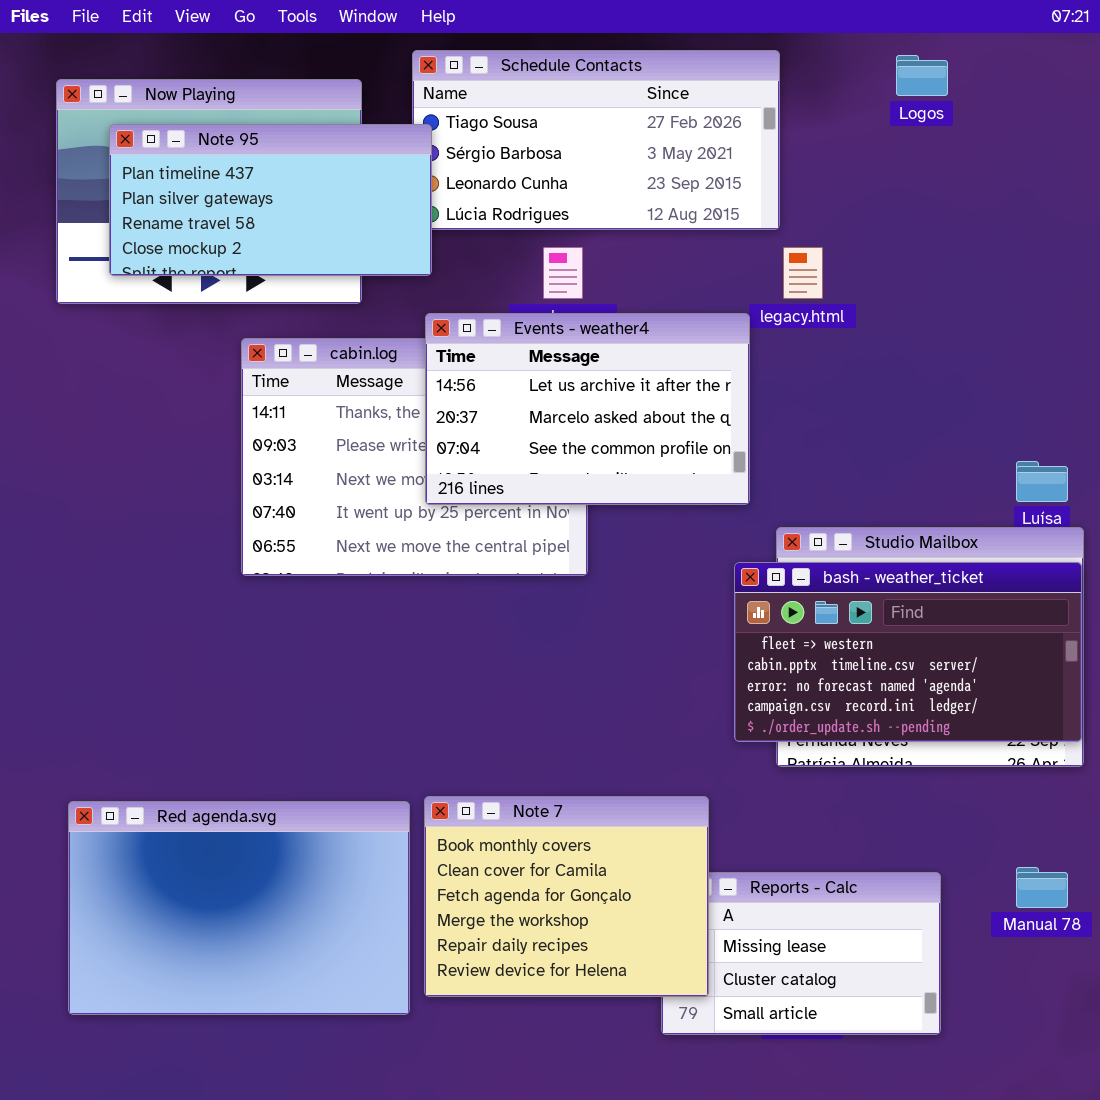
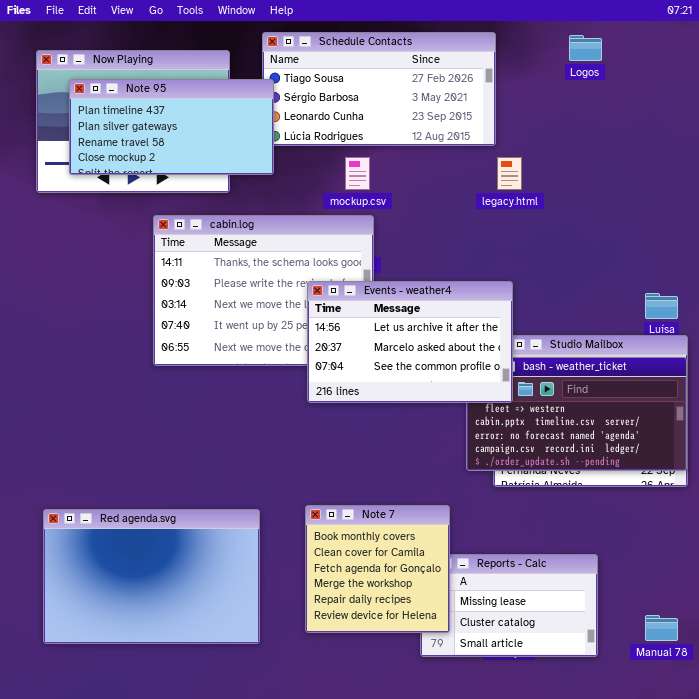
Events - weather4: [425,313,750,505] -> [307,281,513,403], moved
Note 7: [424,796,709,997] -> [305,505,450,633], resized
Manual 78: [1016,867,1068,908] -> [645,615,678,641], moved

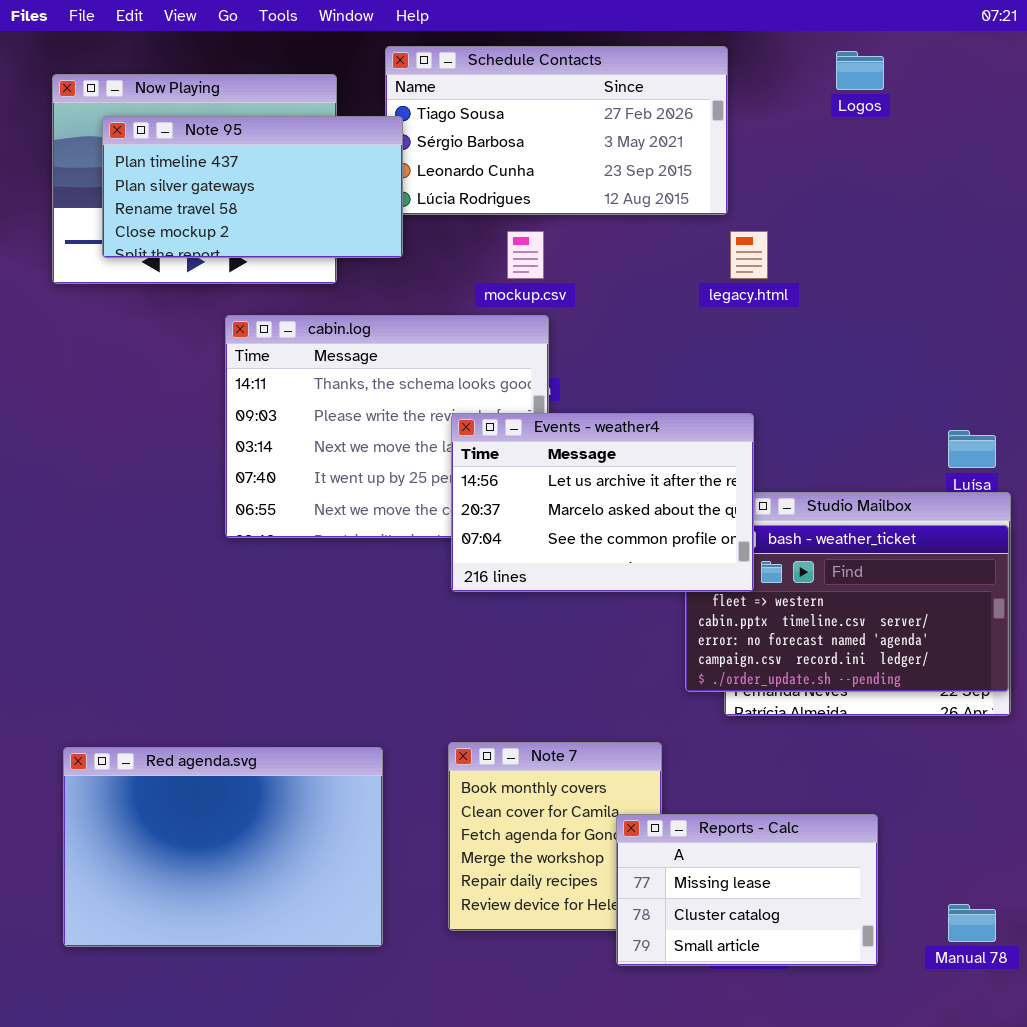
Reports - Calc: [420,554,598,657] -> [616,814,878,966], raised

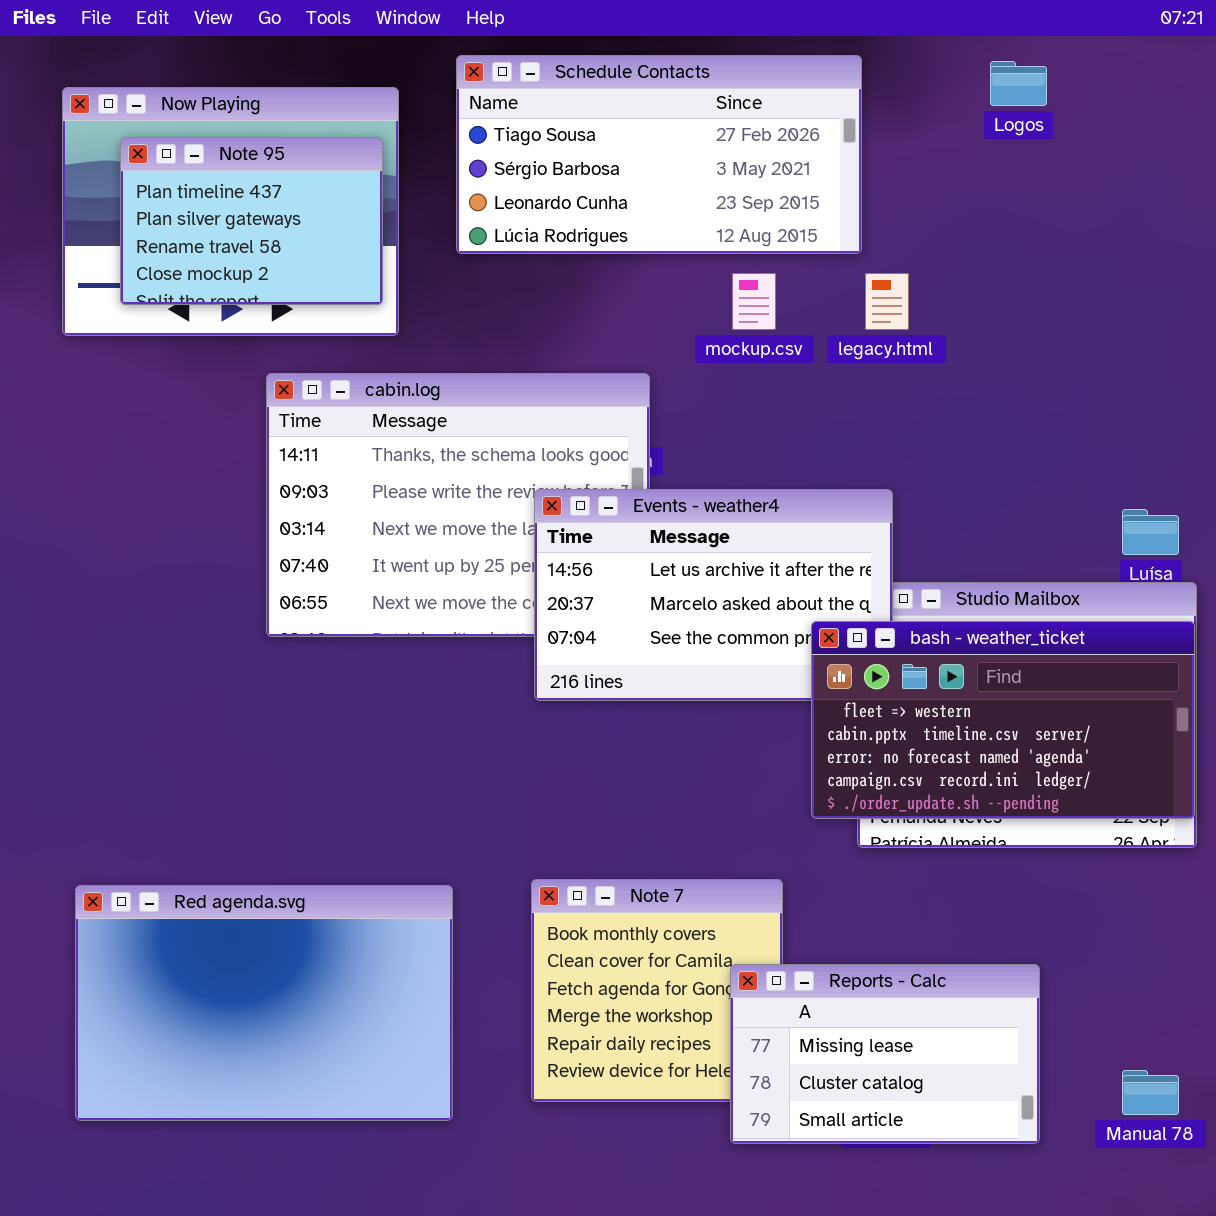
Note 95: [102,116,403,258] -> [120,137,383,305], resized
mockup.csv: [507,231,544,279] -> [732,273,776,330], moved
bash - weather_ticket: [685,525,1009,692] -> [811,621,1195,819], raised

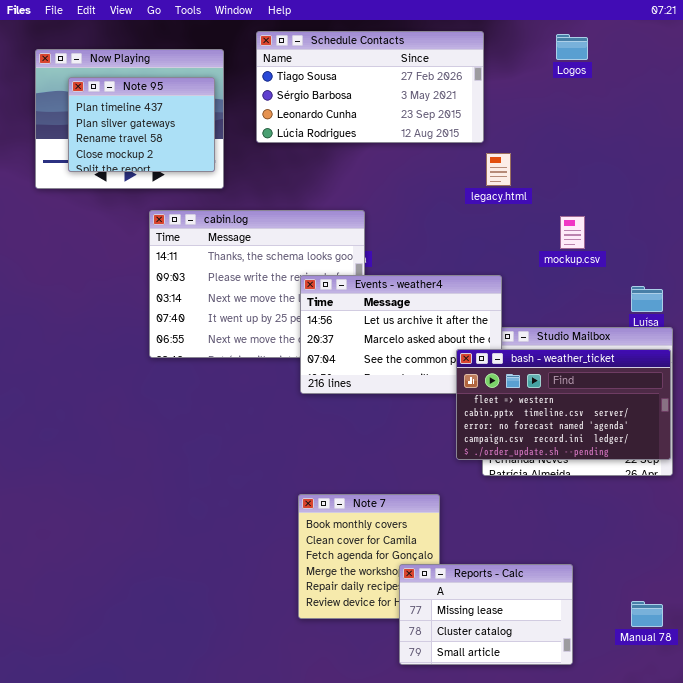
mockup.csv: [732,273,776,330] -> [560,216,585,249], moved
Red agenda.svg: [75,885,453,1121] -> none, closed
Reports - Calc: [730,964,1040,1144] -> [399,564,573,665], moved

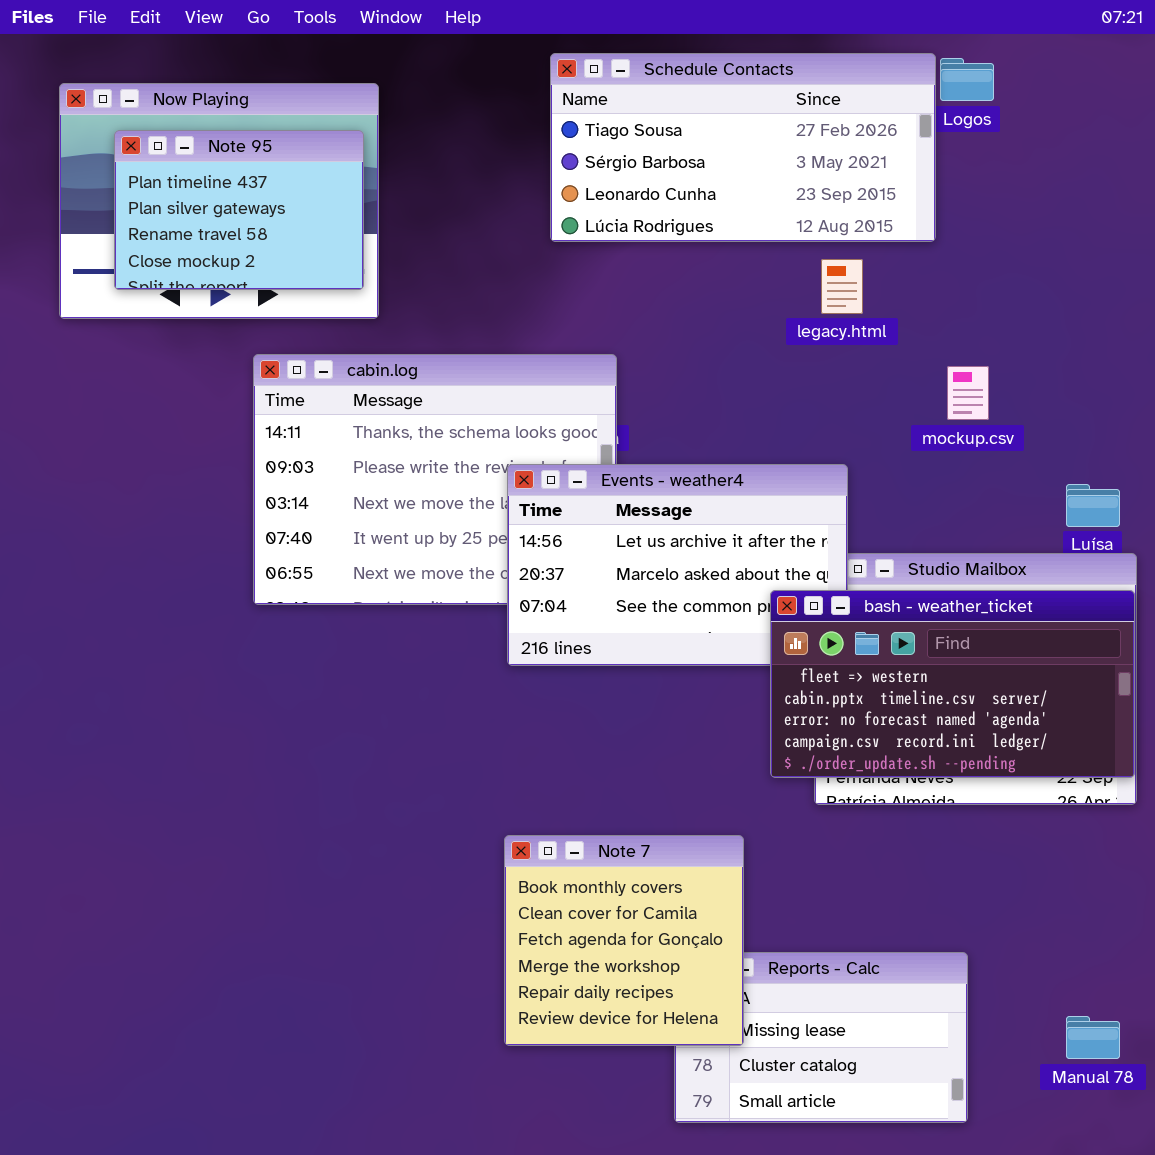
Schedule Contacts: [256,31,484,143] -> [550,53,936,242], moved
Note 7: [298,494,440,619] -> [504,835,744,1046], raised

